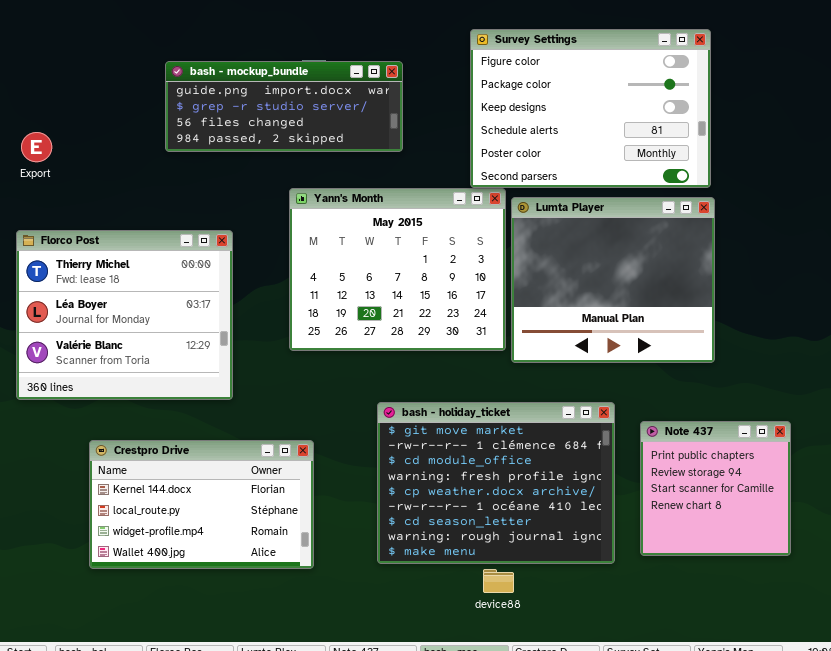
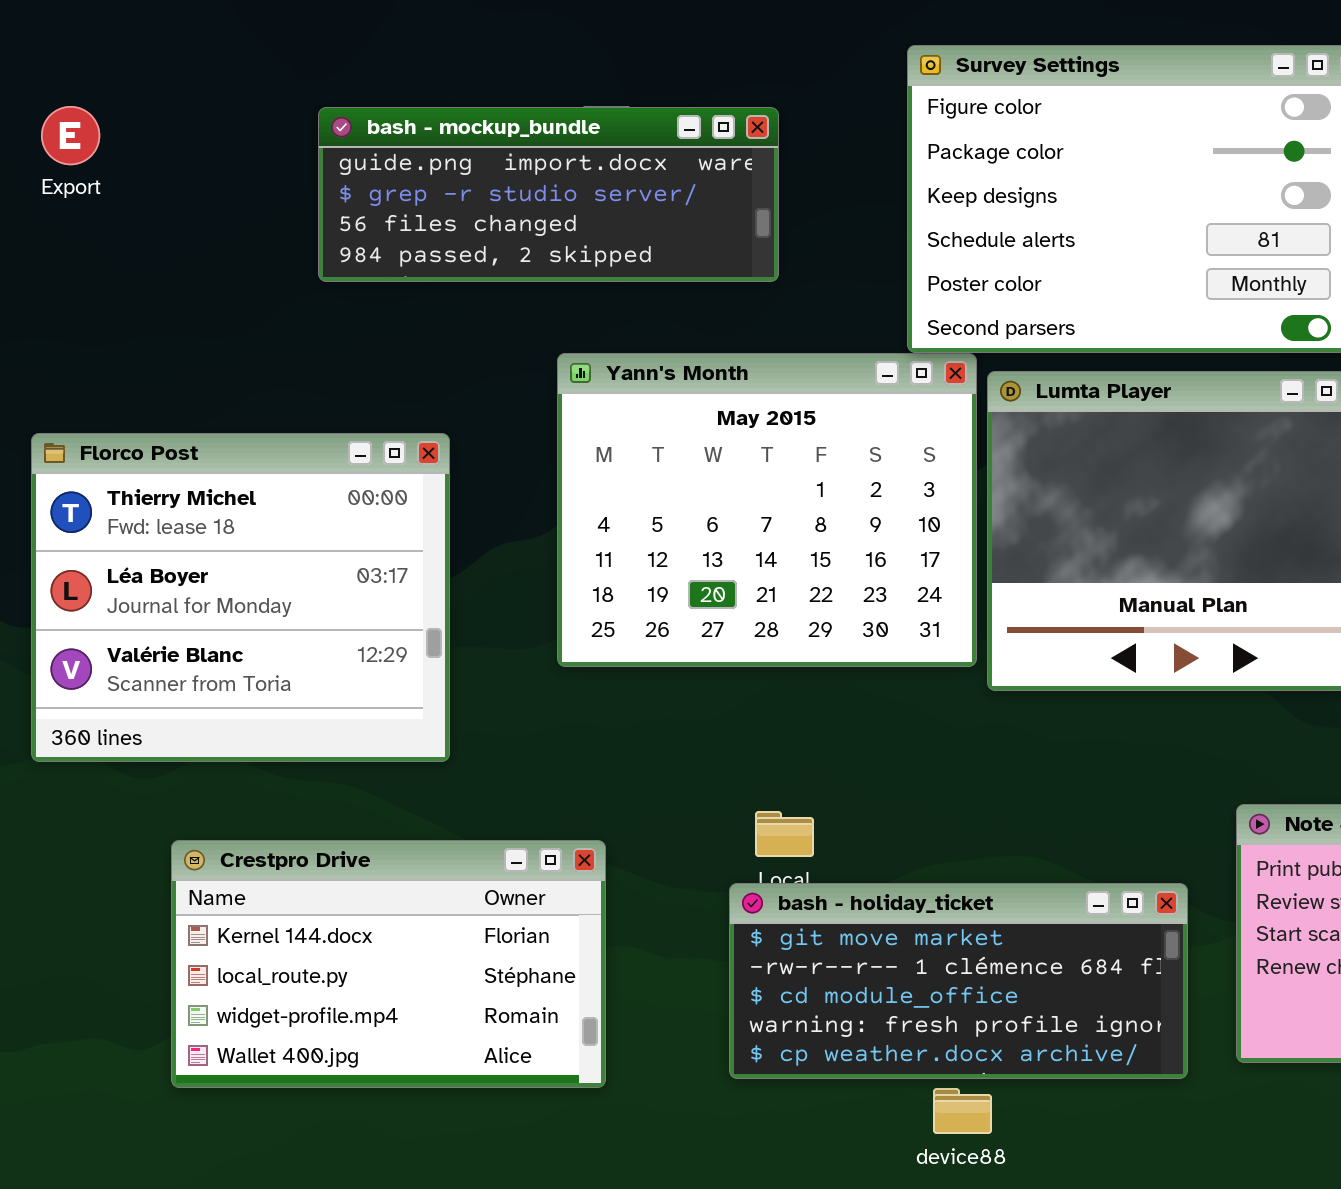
Export: [21,132,52,162] -> [41,106,100,165], moved
bash - holiday_ticket: [377,402,615,564] -> [729,883,1188,1079], resized

